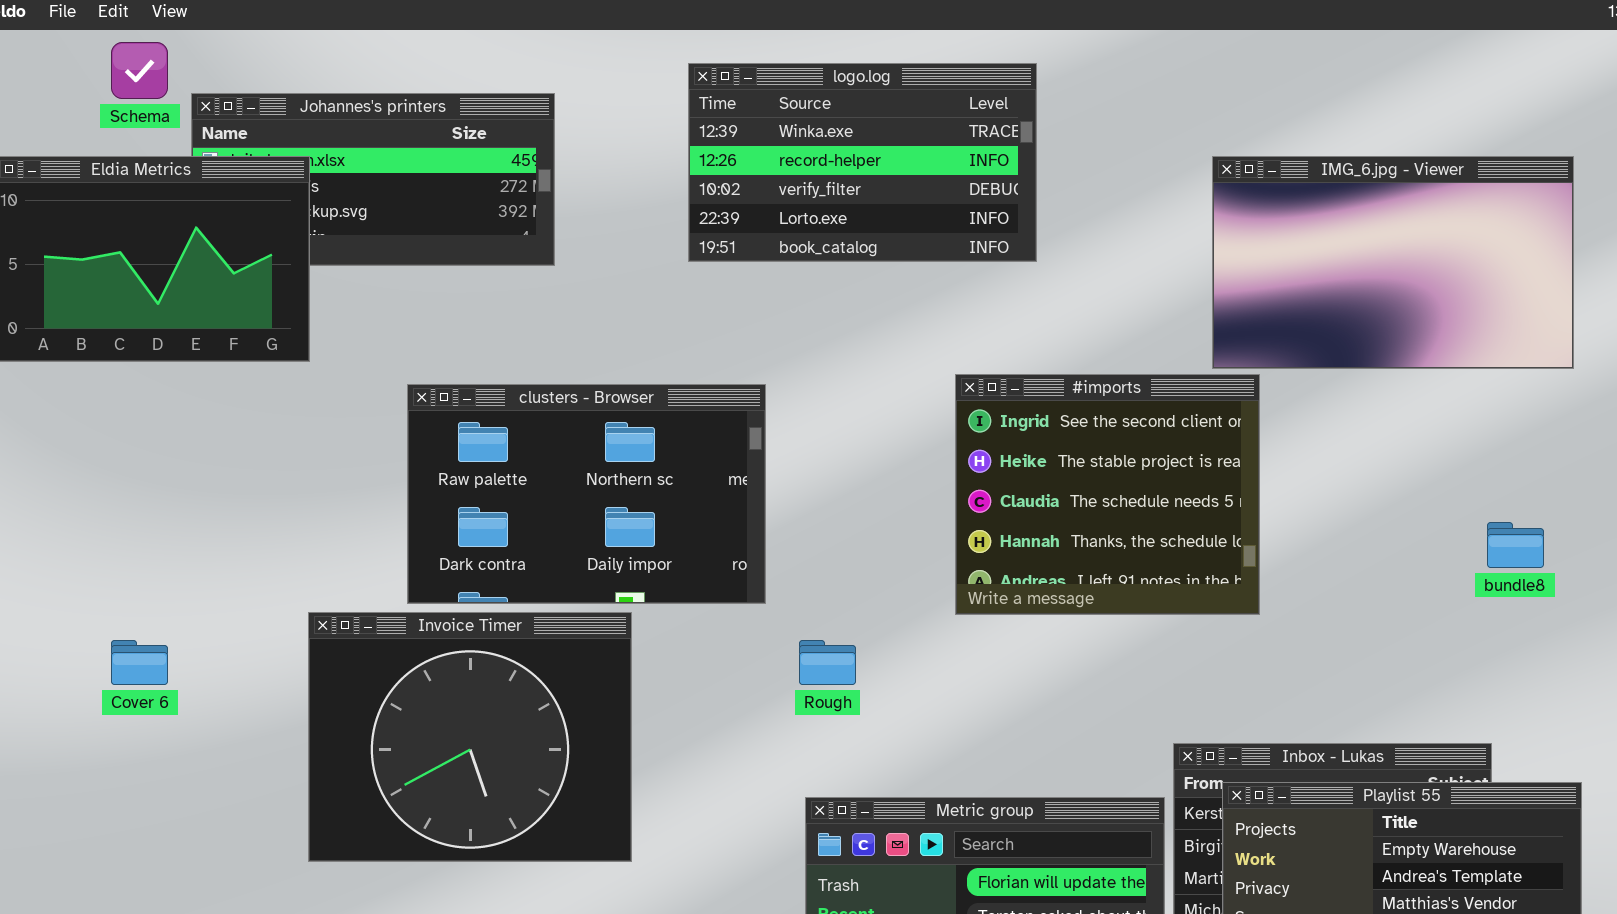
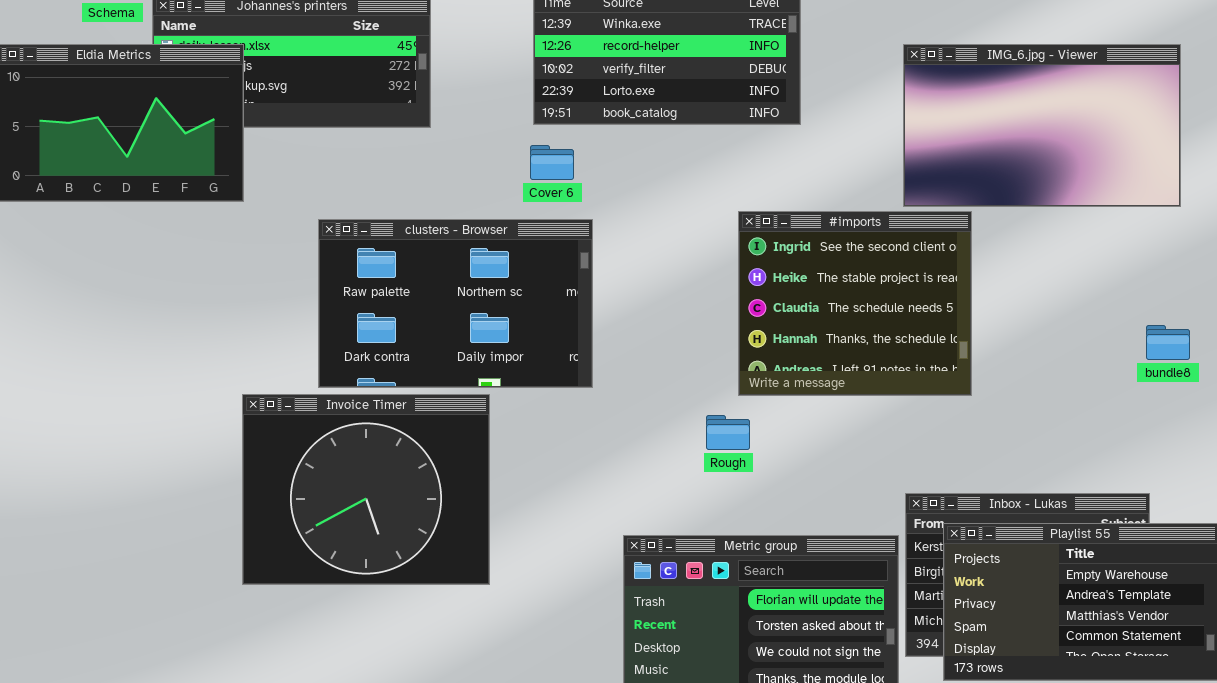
IMG_6.jpg - Viewer: [1212,156,1574,369] -> [903,44,1181,207], moved
Cover 6: [111,640,168,685] -> [530,145,574,180], moved
Rough: [799,640,856,685] -> [706,415,750,450], moved

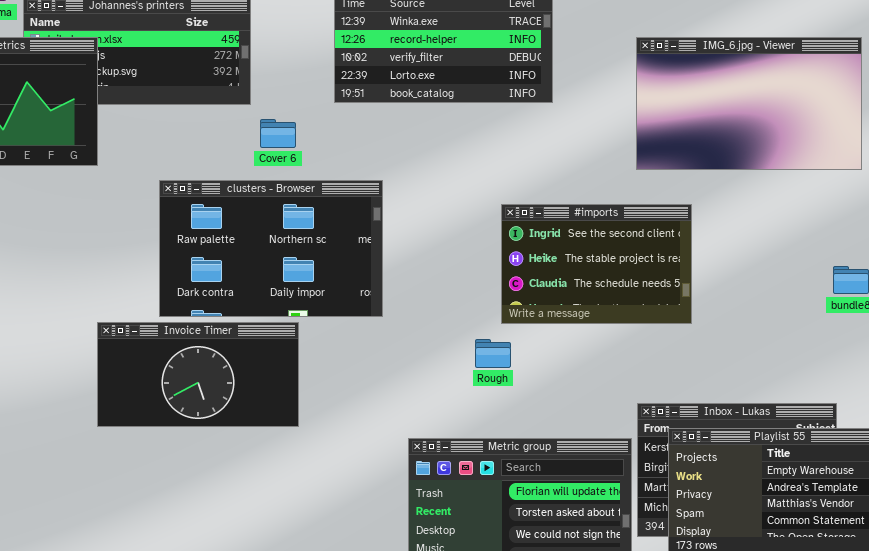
Cover 6: [530,145,574,180] -> [260,119,296,148], moved
#imports: [738,211,972,396] -> [501,204,692,324], resized
Invoice Timer: [242,394,490,585] -> [97,322,299,427], resized

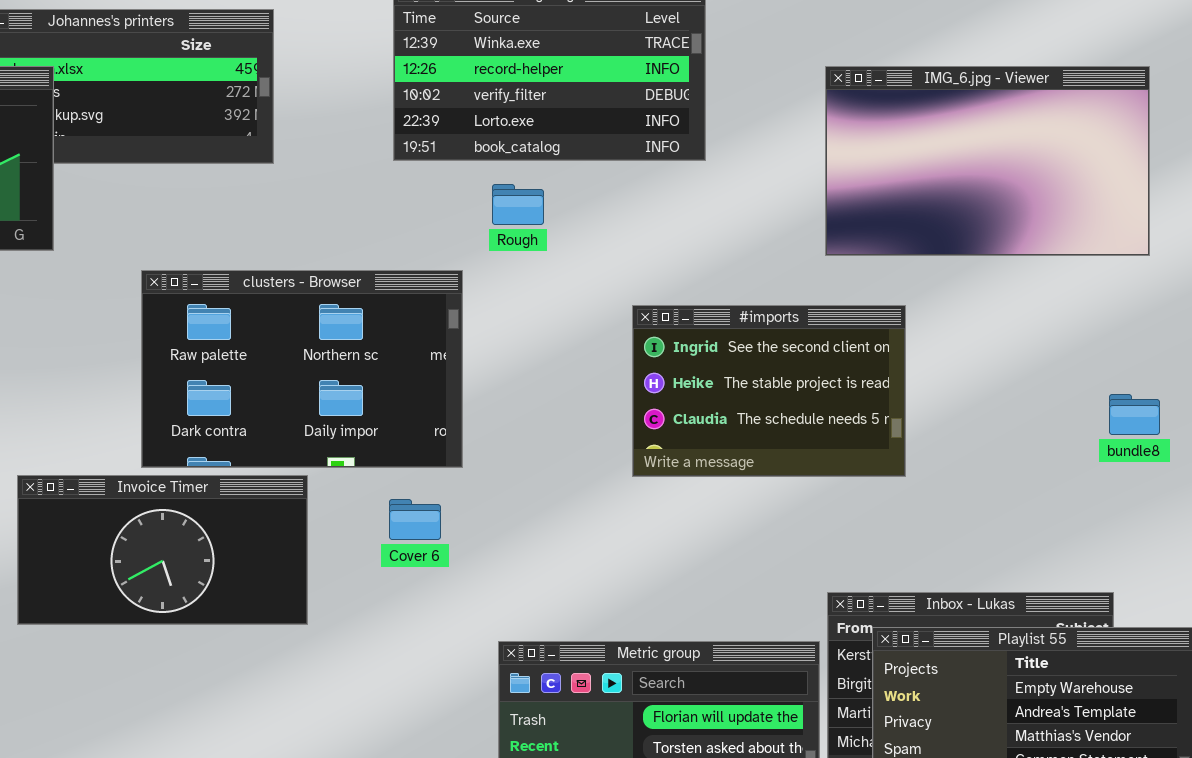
Cover 6: [260,119,296,148] -> [389,499,441,540], moved
Invoice Timer: [97,322,299,427] -> [17,475,308,625], moved
Rough: [475,339,511,368] -> [492,184,544,225], moved

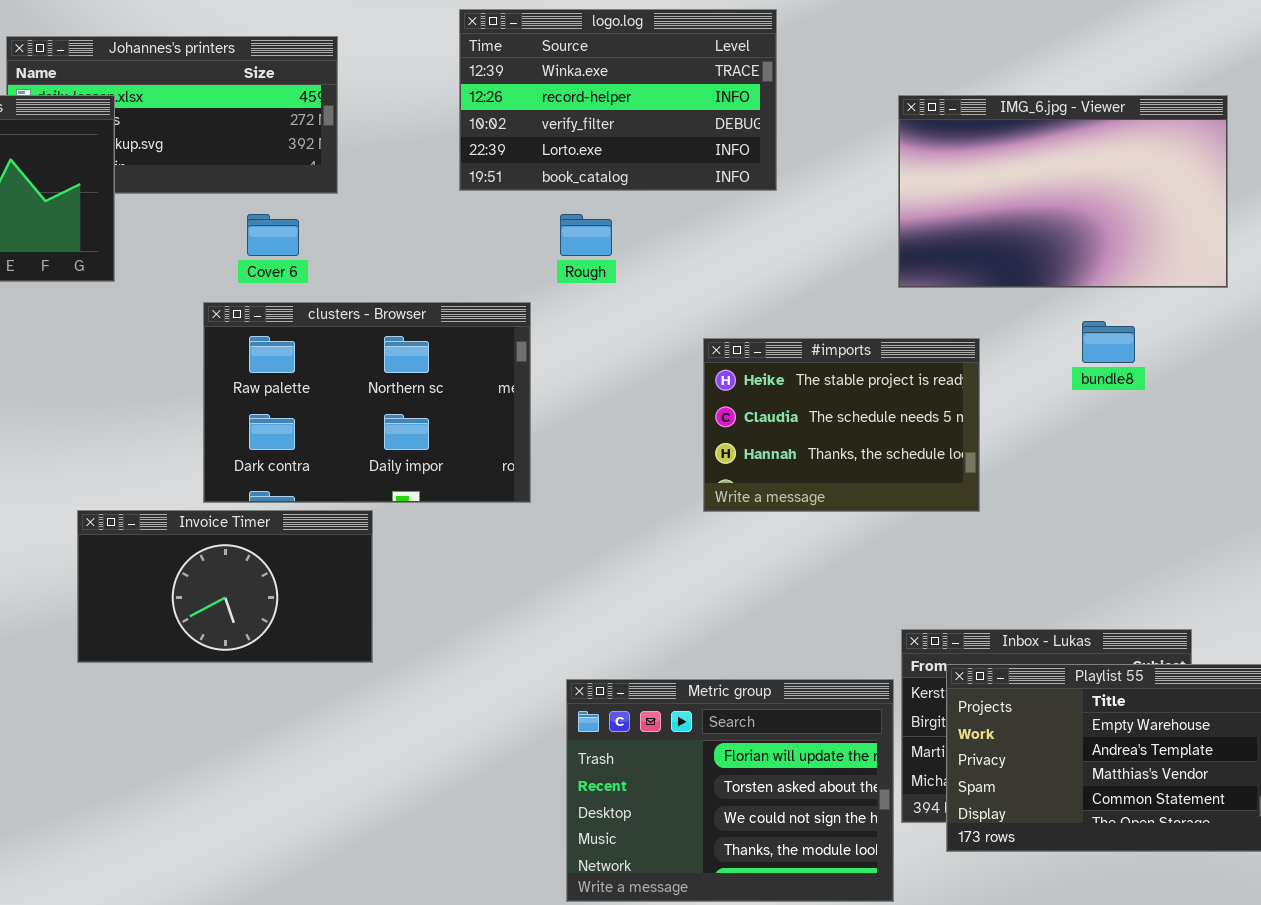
#imports: [632,305,906,477] -> [703,338,980,512], scrolled down 1 row
bundle8: [1109,394,1160,435] -> [1082,321,1135,363], moved
Cover 6: [389,499,441,540] -> [247,214,299,256], moved

